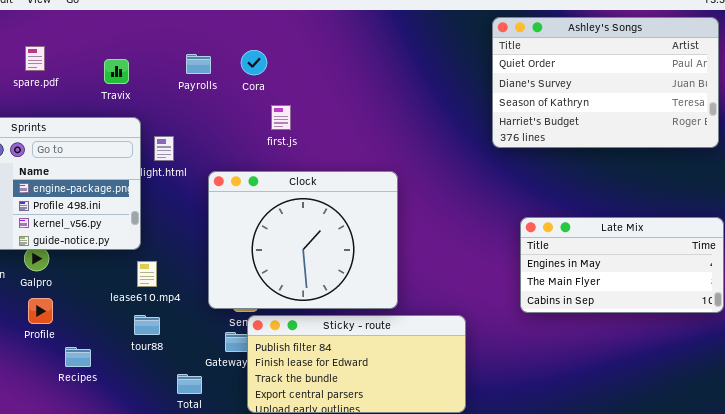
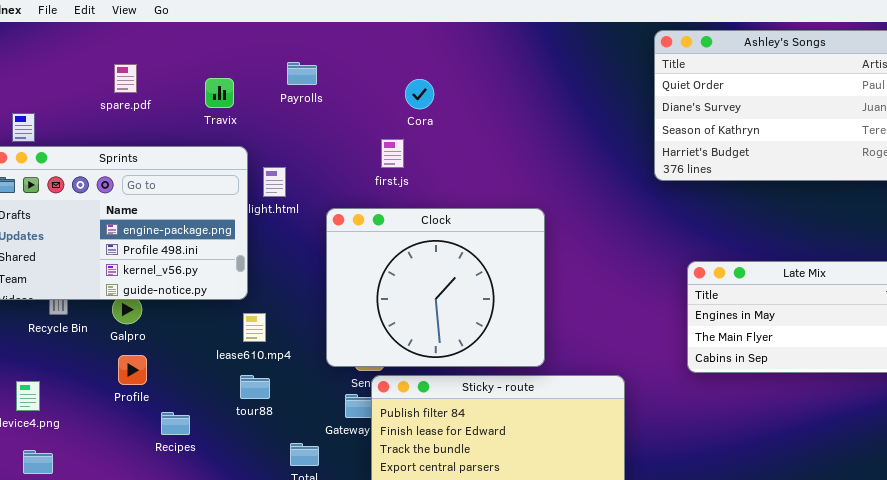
Cora: [241,50,267,75] -> [405,79,434,109], moved
Payrolls: [186,54,211,74] -> [287,62,317,85], moved
first.js: [271,105,291,130] -> [381,139,404,168], moved

